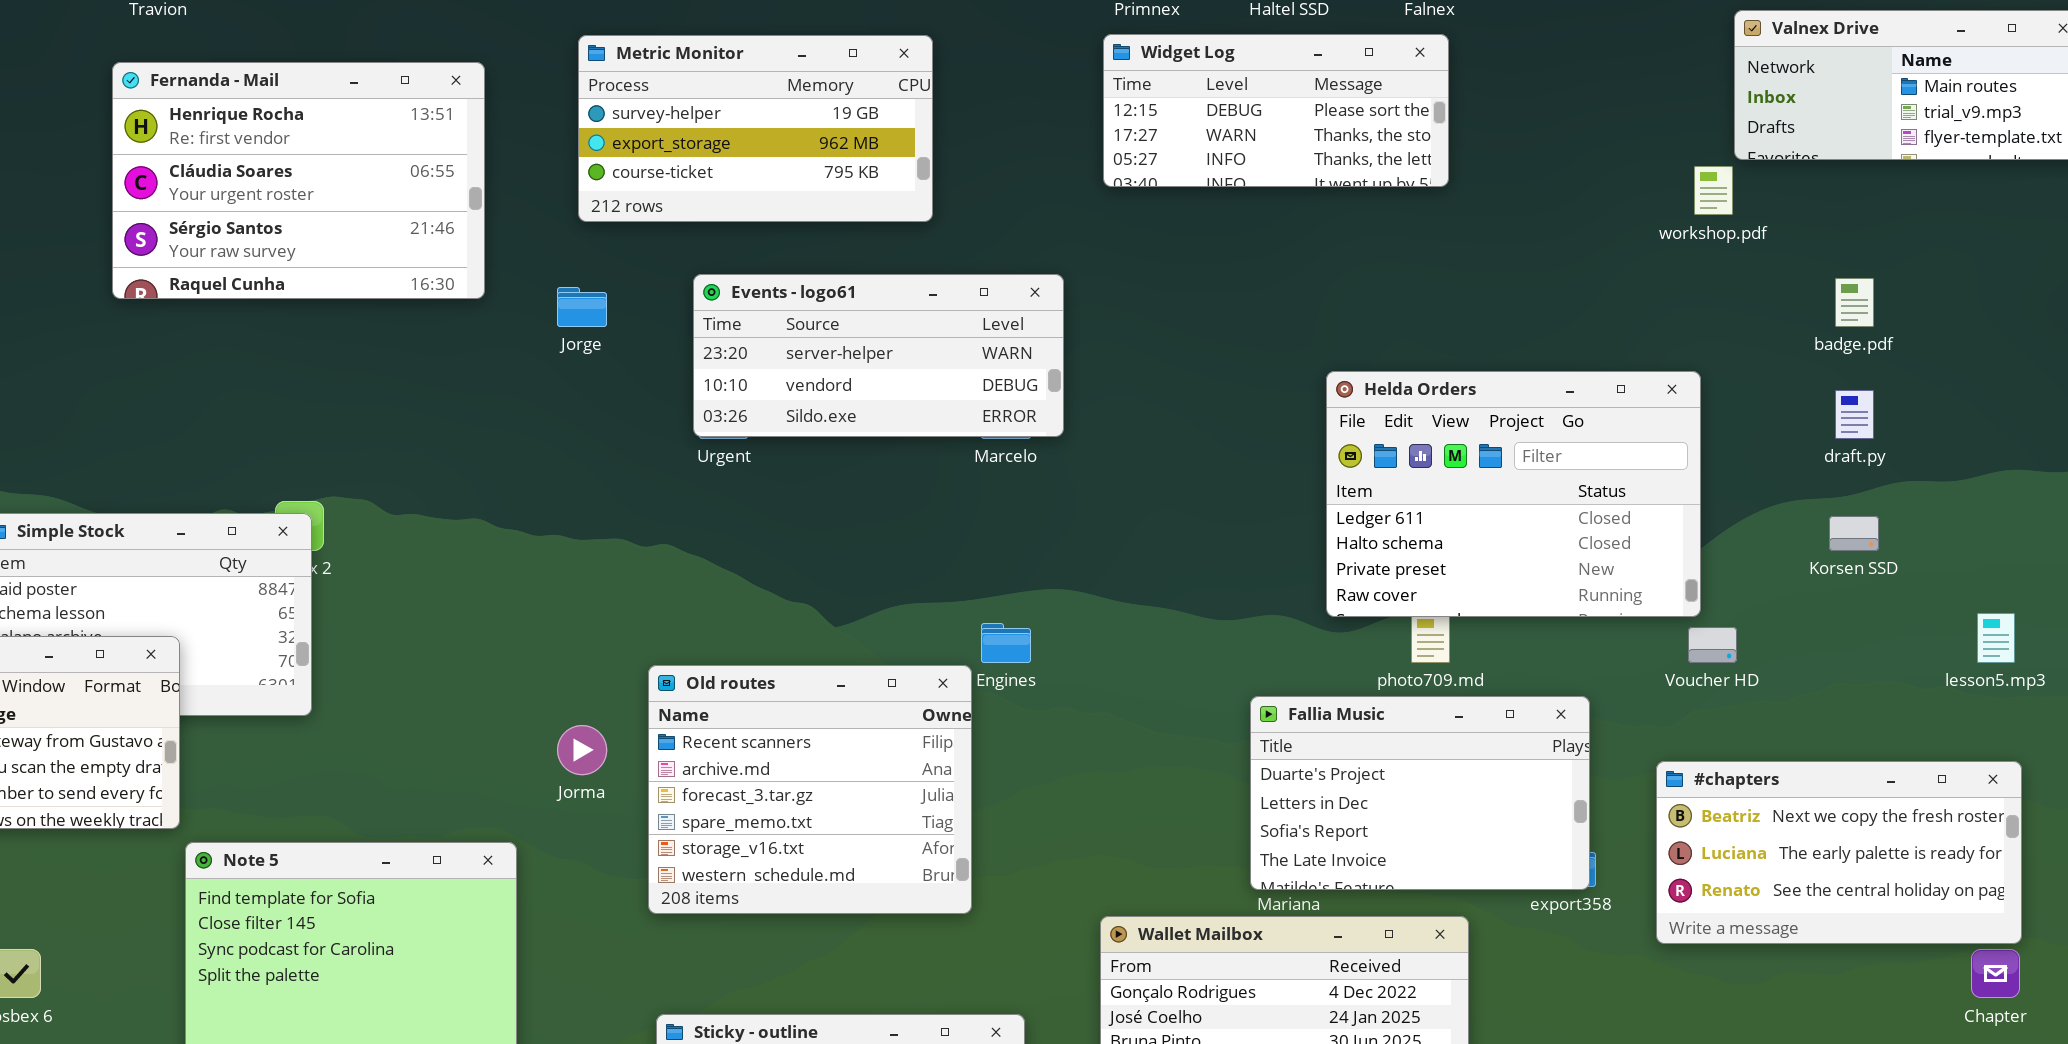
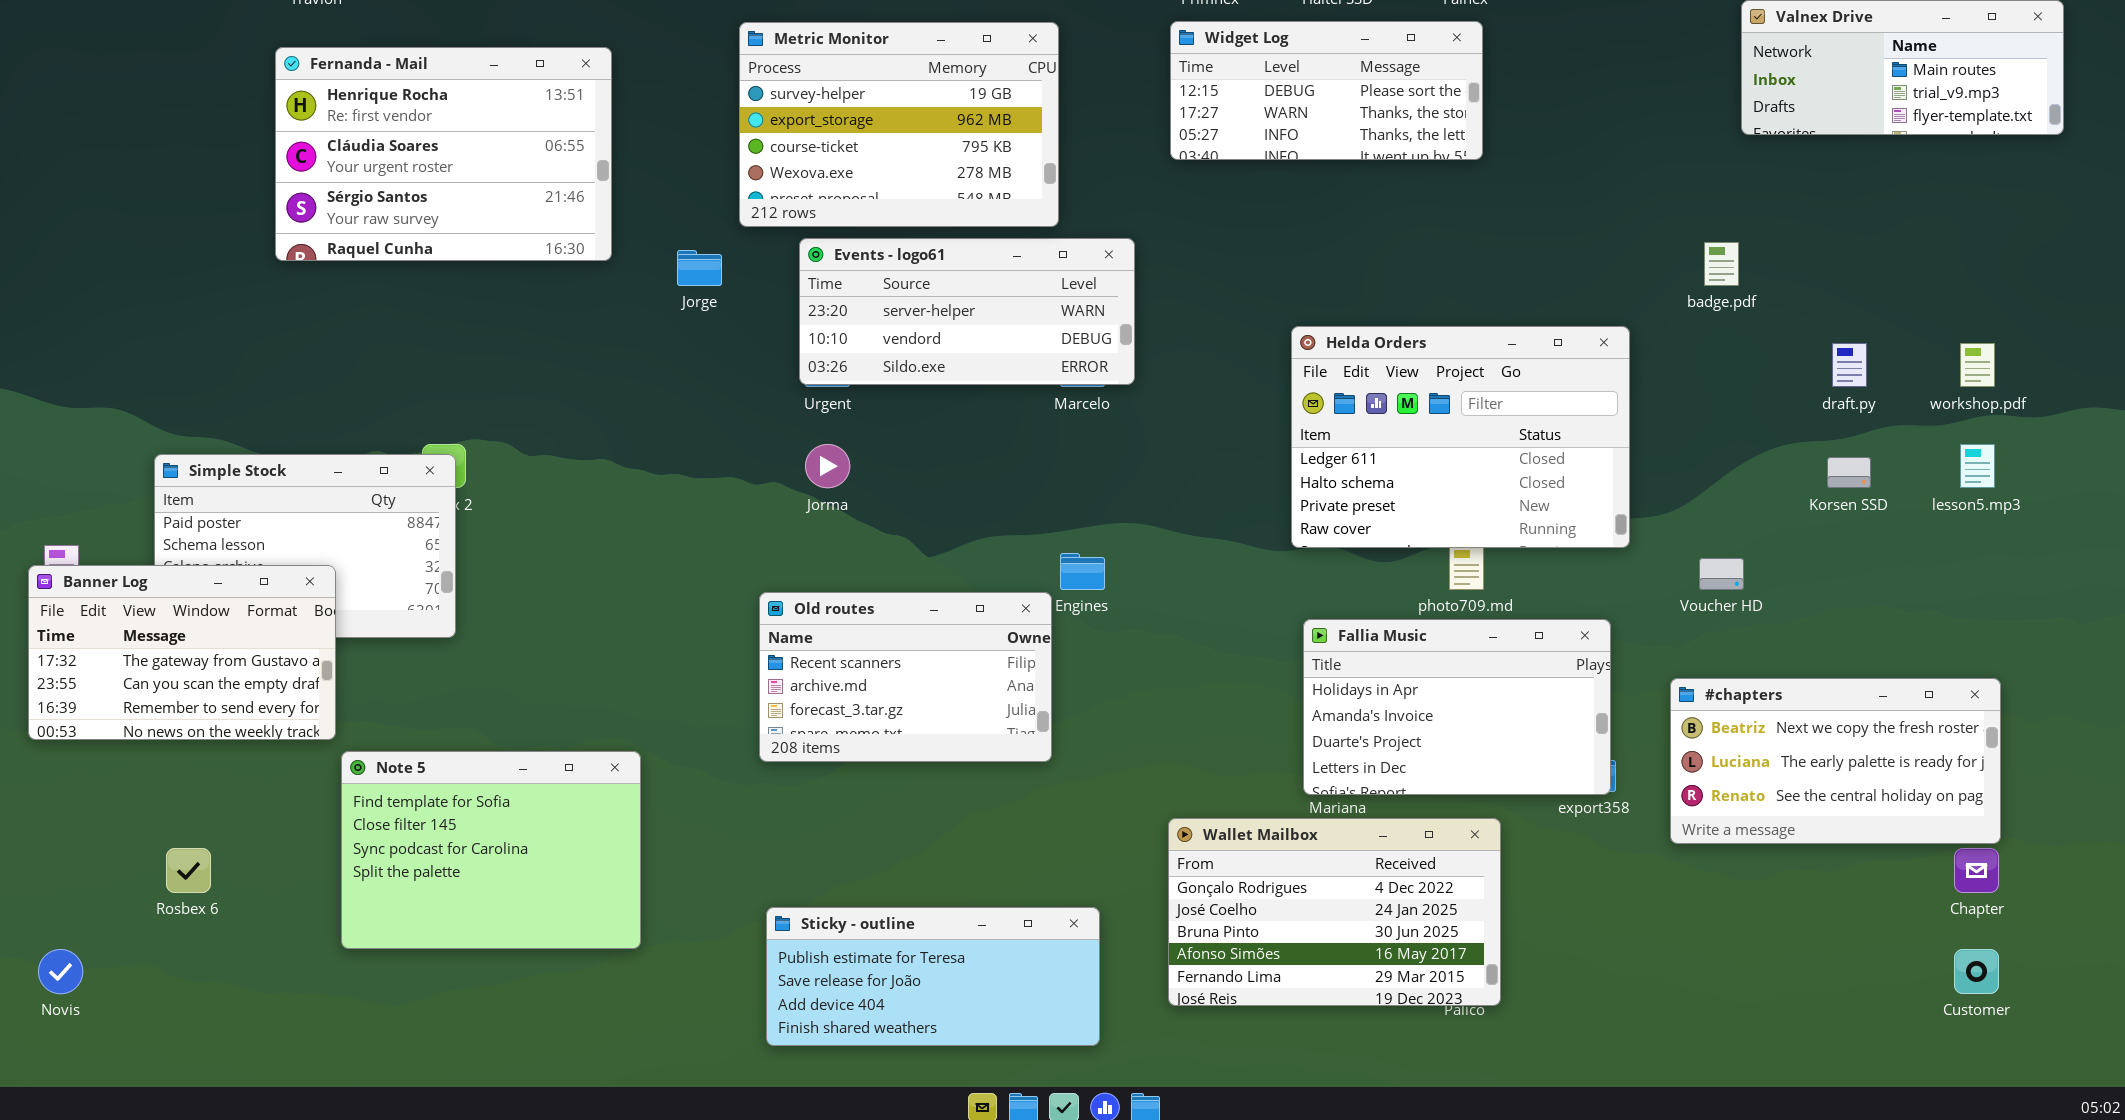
Metric Monitor: [578,35,933,222] -> [739,22,1059,227], moved, resized
workshop.pdf: [1694,166,1733,215] -> [1960,343,1995,387], moved
badge.pdf: [1835,278,1874,327] -> [1704,242,1739,286], moved
Helda Orders: [1326,371,1701,617] -> [1291,326,1630,548], moved
lesson5.mp3: [1977,613,2015,663] -> [1960,444,1995,488], moved
Old routes: [648,665,972,914] -> [759,592,1052,762], resized
Fallia Music: [1250,696,1590,890] -> [1303,619,1611,795], scrolled up 2 rows
Jorma: [557,725,607,775] -> [805,444,850,488], moved

